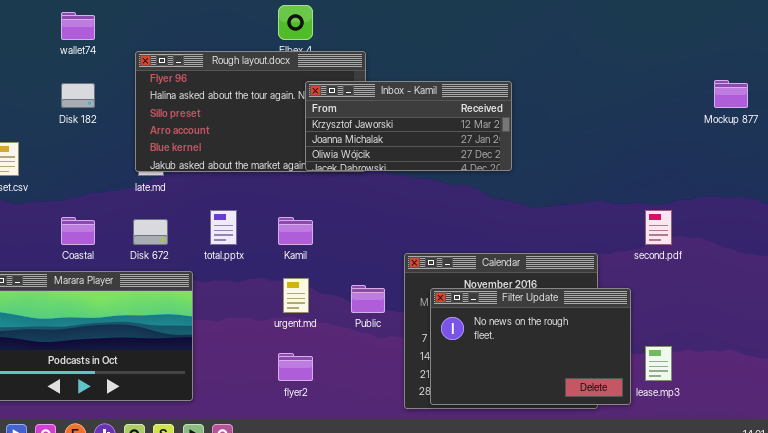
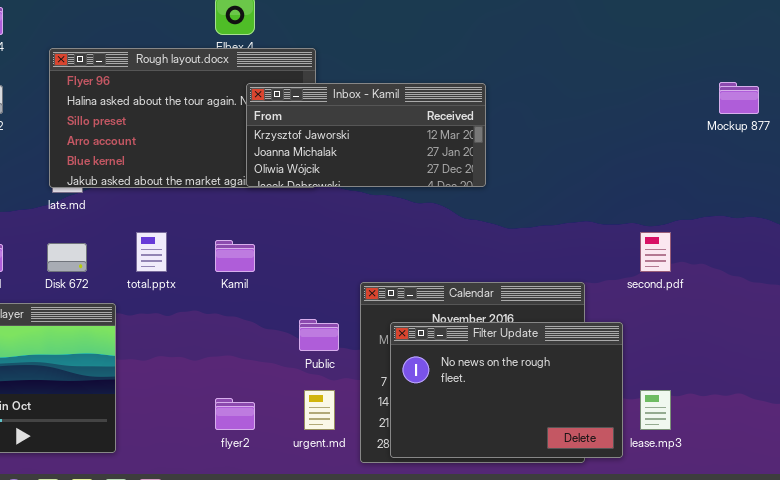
urgent.md: [283,278,309,313] -> [304,390,335,430], moved

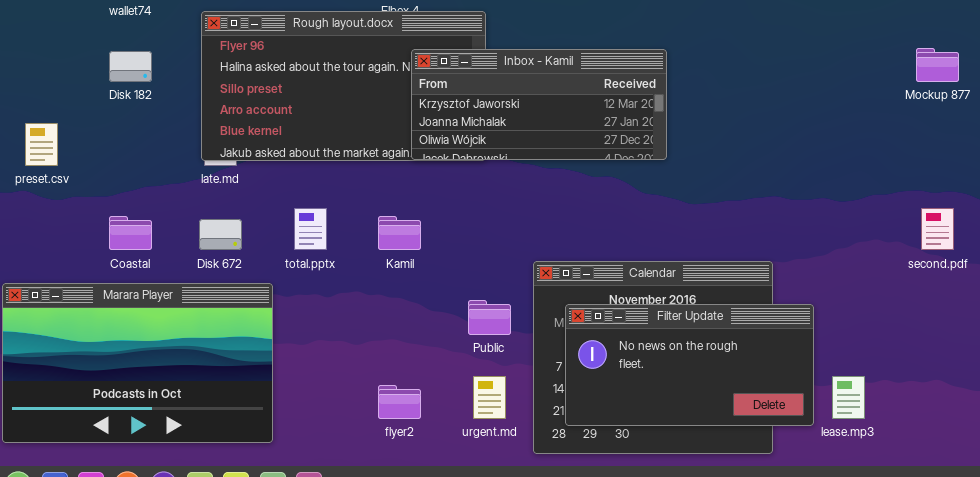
second.pdf: [640,232,671,272] -> [921,208,954,250], moved
Filter Update: [390,322,623,458] -> [565,304,814,426], resized

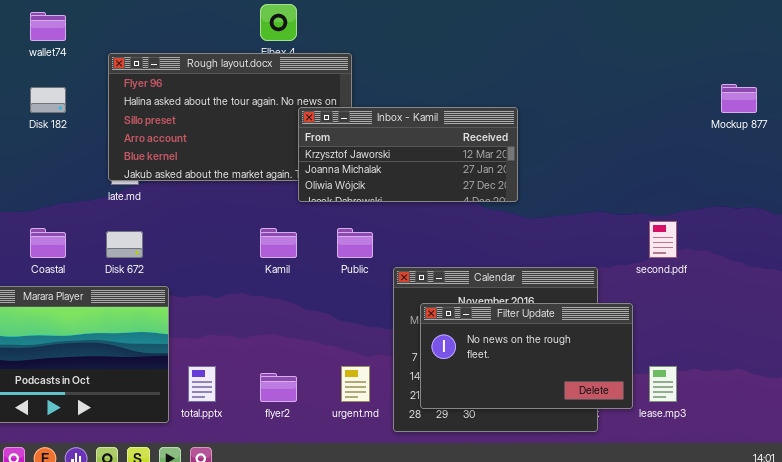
Inbox - Kamil: [411,49,667,160] -> [298,107,518,202], moved
total.pptx: [294,208,327,250] -> [188,366,216,402], moved
second.pdf: [921,208,954,250] -> [649,221,677,258], moved
Public: [468,300,511,335] -> [337,228,373,258], moved

